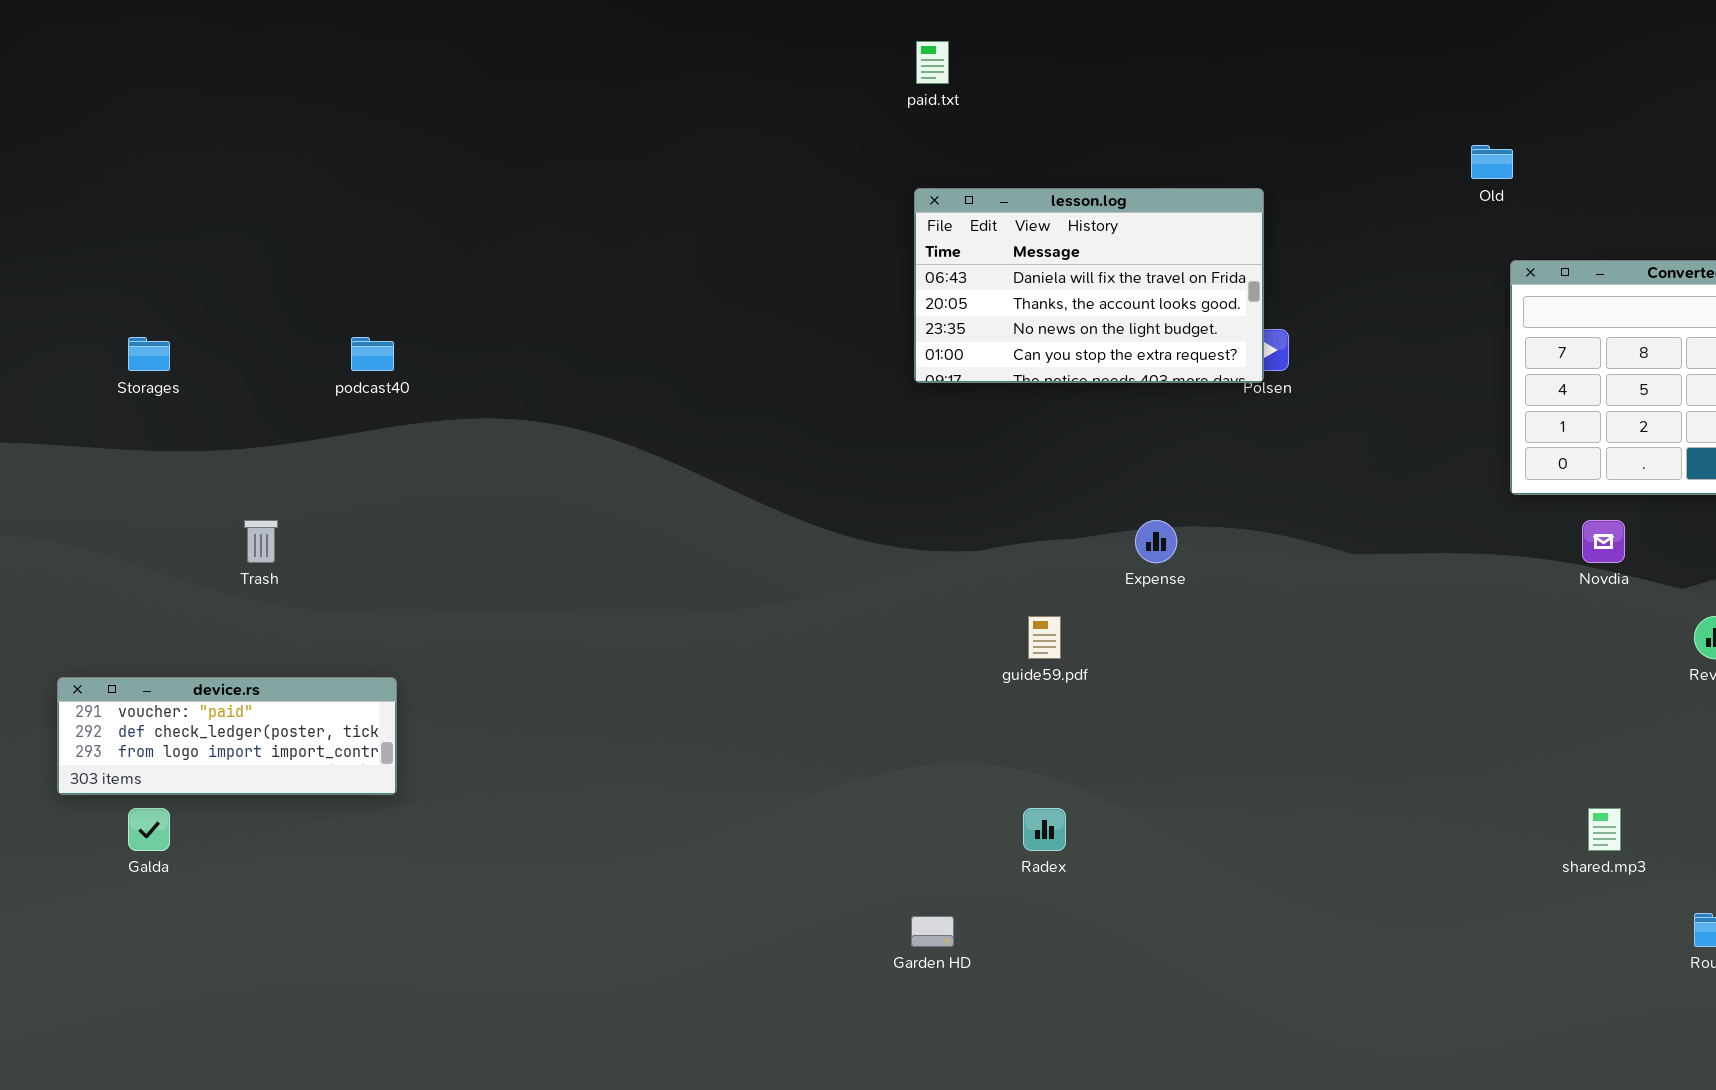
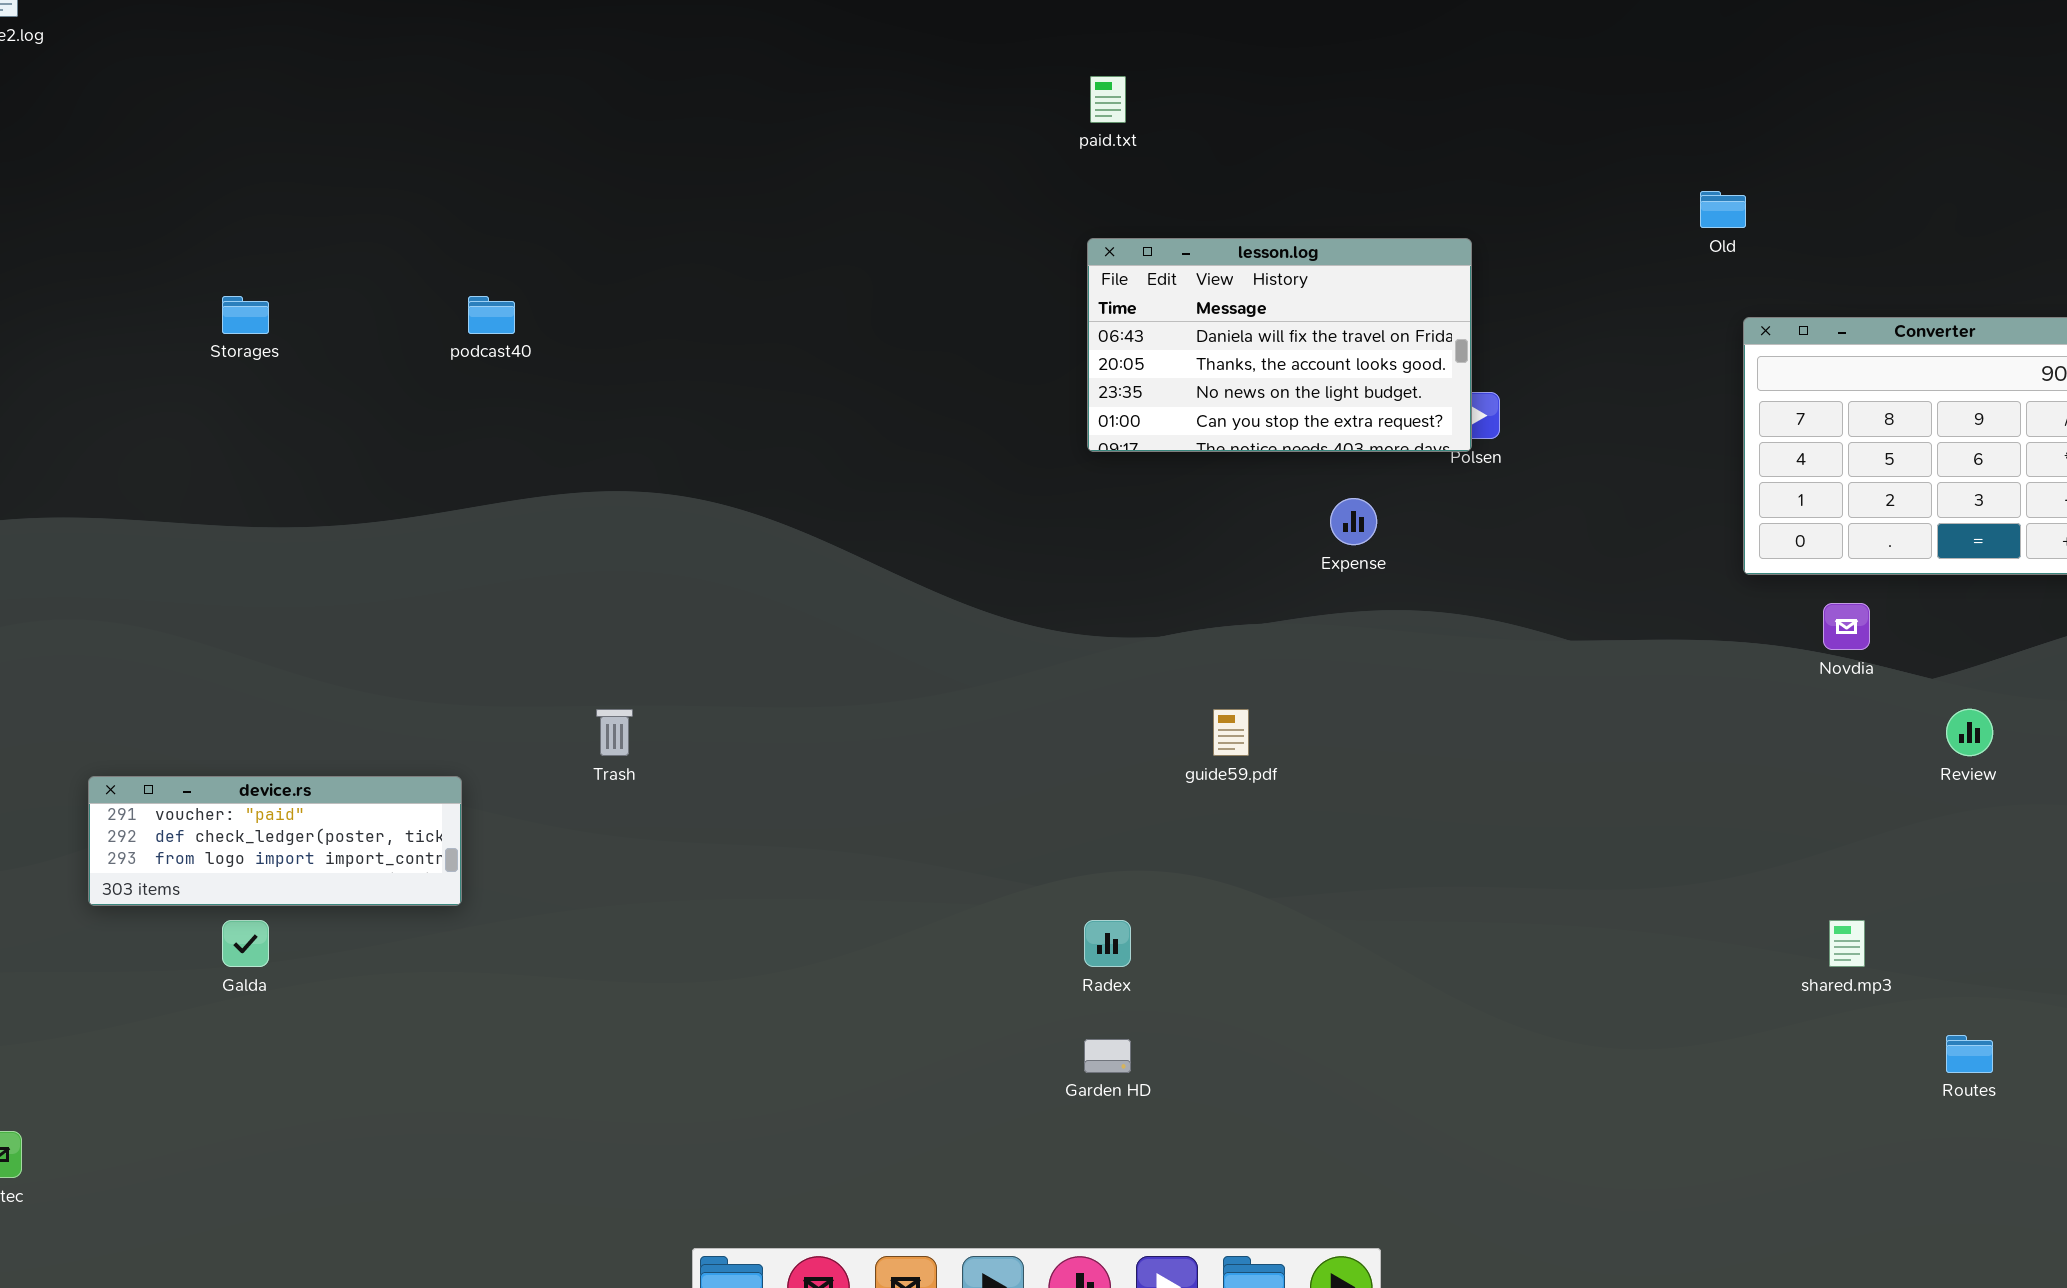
Storages: [128,337,170,371] -> [222,296,269,334], moved
podcast40: [351,337,394,371] -> [468,296,515,334], moved
Trash: [244,520,278,563] -> [596,709,633,756], moved
Expense: [1135,520,1177,563] -> [1330,498,1377,545], moved
device.rs: [57,677,397,795] -> [88,776,462,906], moved
Radex: [1023,808,1066,851] -> [1084,920,1131,967], moved

